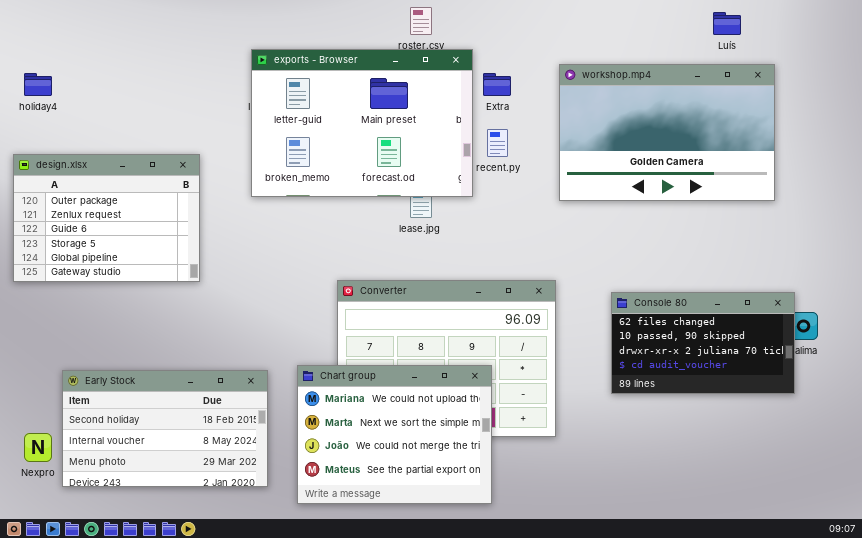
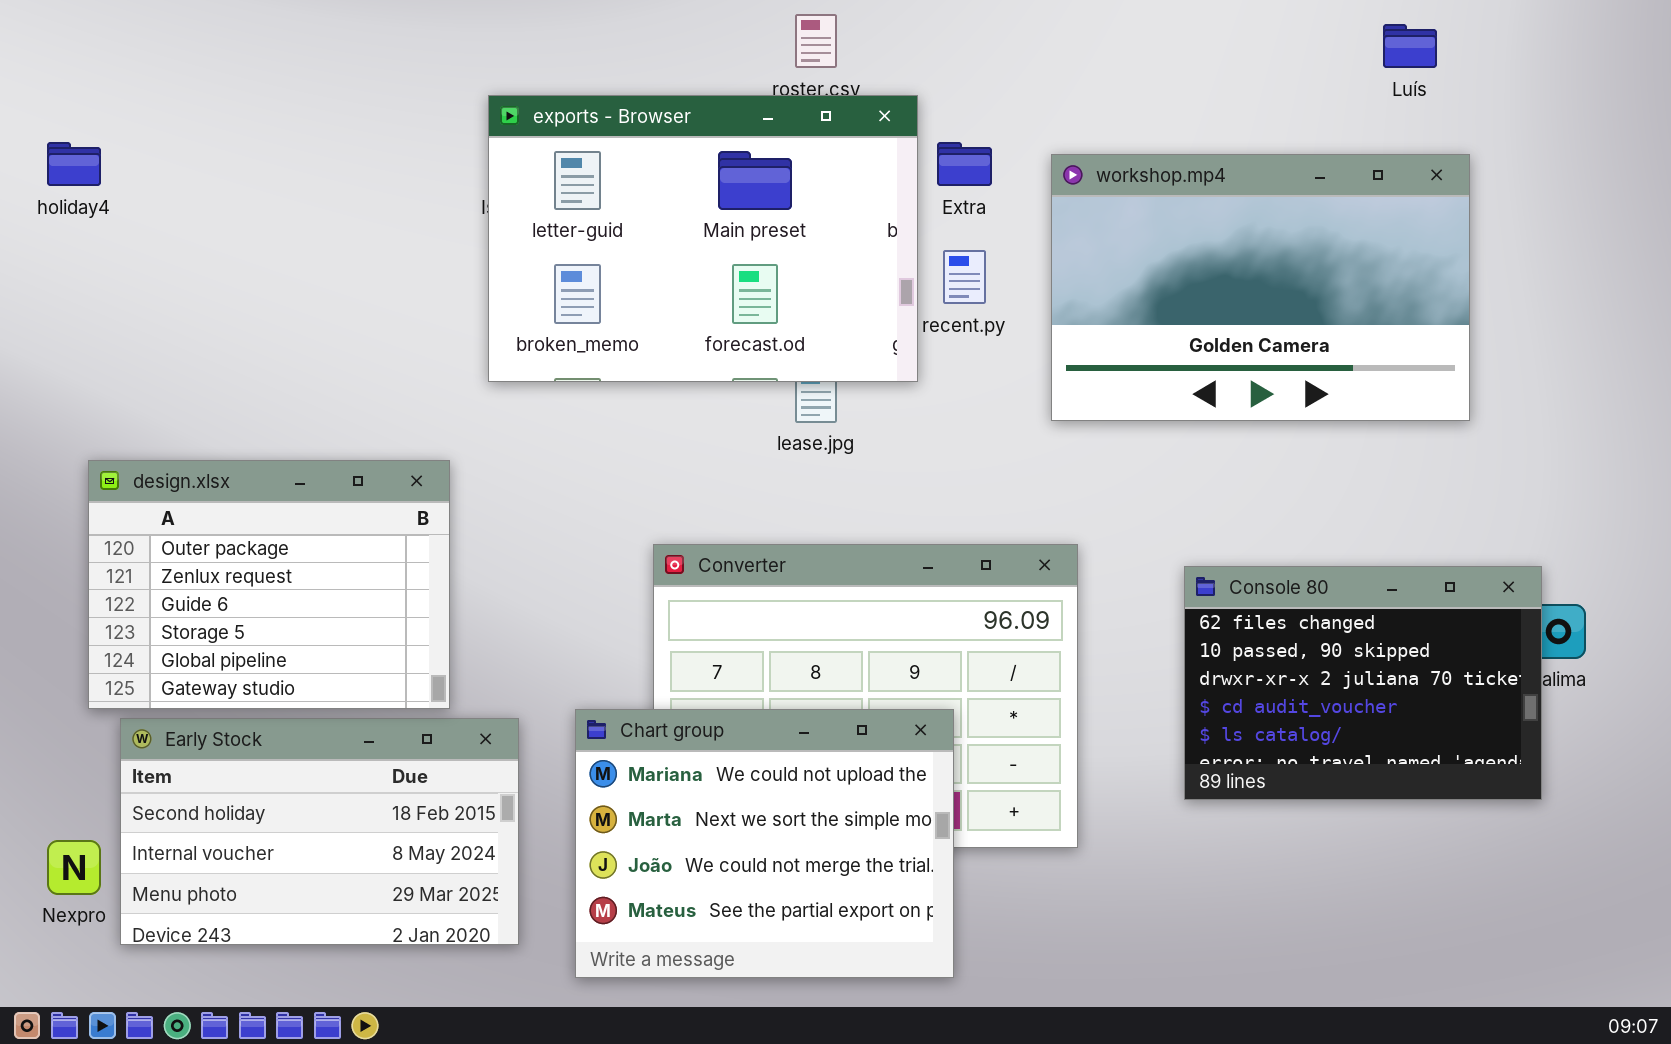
workshop.mp4: [559,64,775,201] -> [1051,154,1470,421], moved
design.xlsx: [13,154,200,282] -> [88,460,450,709], moved
Console 80: [611,292,795,394] -> [1184,566,1542,800], resized

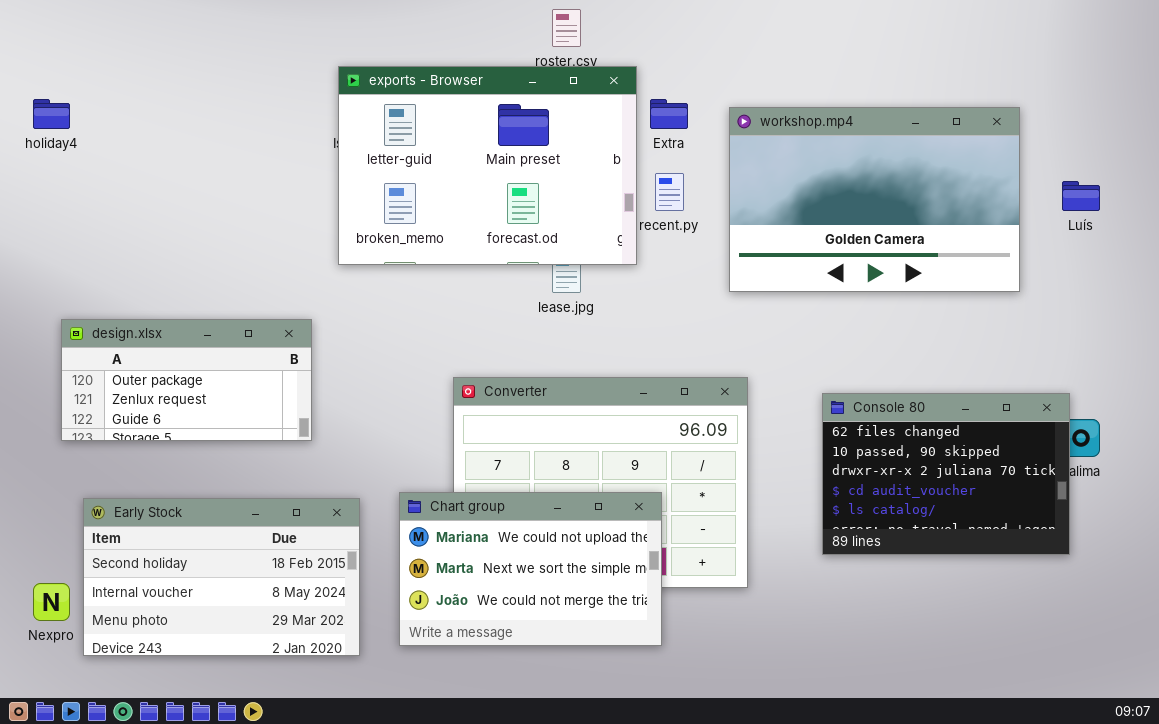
Luís: [1383,24,1437,68] -> [1062,181,1100,211], moved
design.xlsx: [88,460,450,709] -> [61,319,312,441], resized
Chart group: [575,709,954,978] -> [399,492,662,646], resized

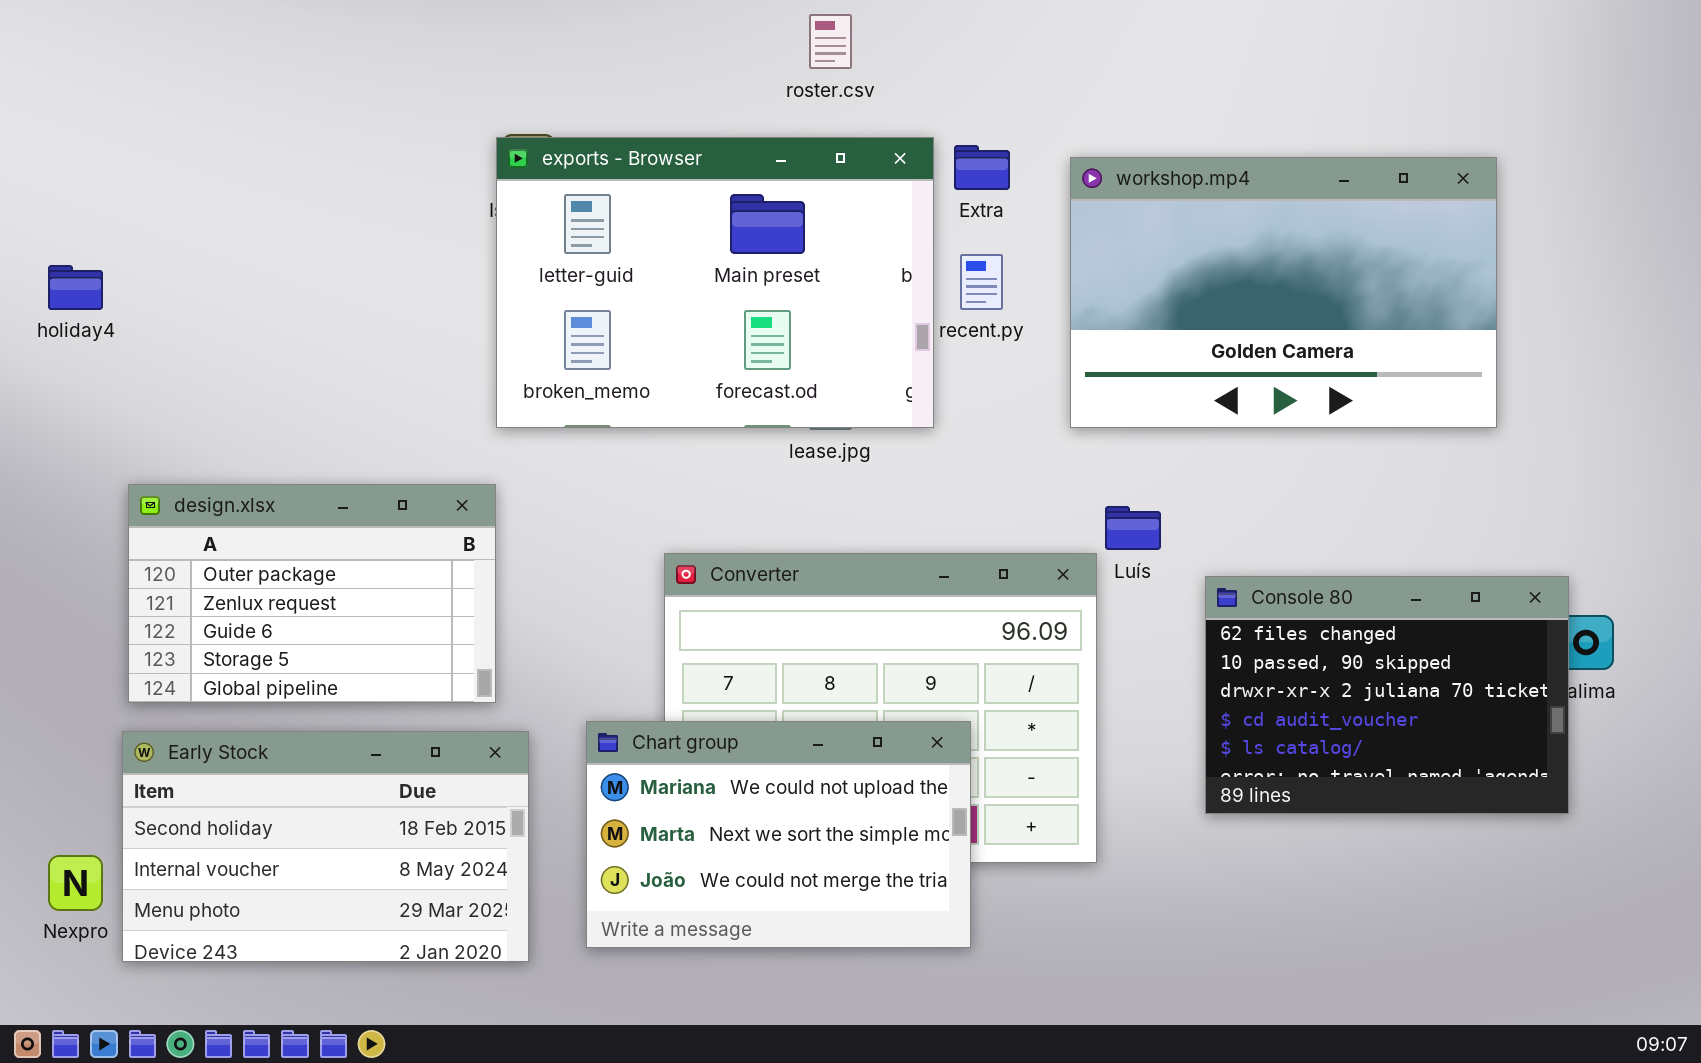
exports - Browser: [338,66,637,265] -> [496,137,934,428], moved
holiday4: [33,99,70,129] -> [48,265,103,310], moved
Luís: [1062,181,1100,211] -> [1105,506,1161,550], moved
design.xlsx: [61,319,312,441] -> [128,484,496,703], moved, resized

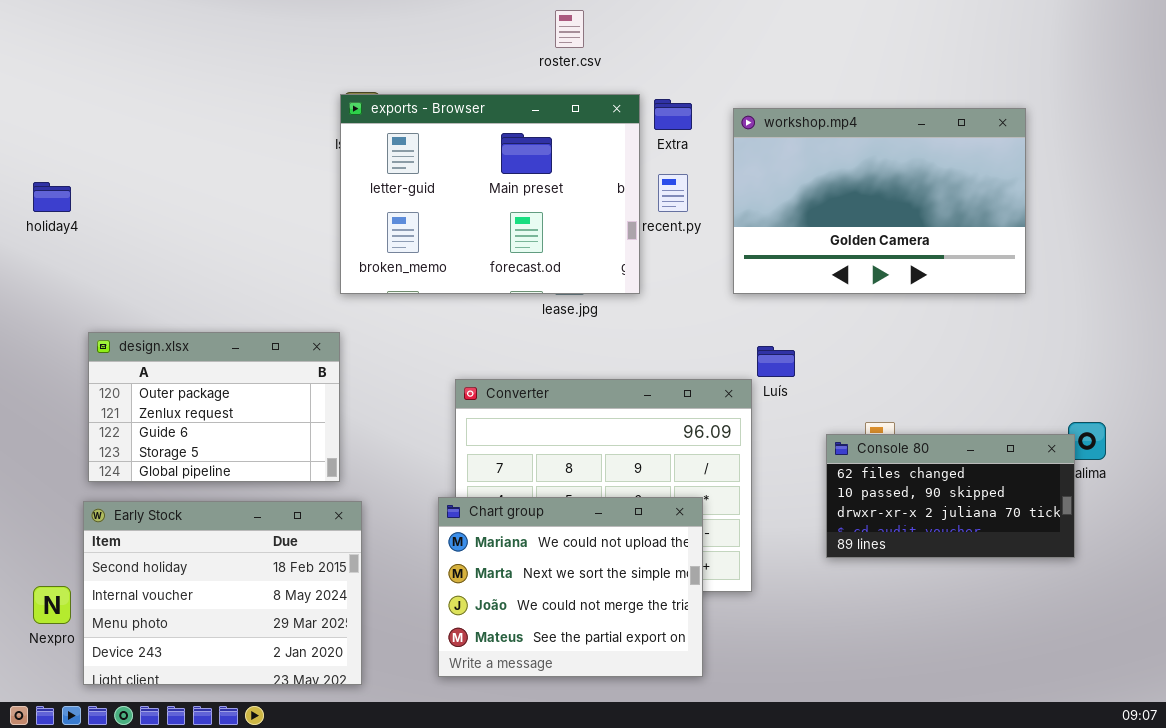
Console 80: [1205,576,1569,814] -> [826,434,1075,558], resized
Chart group: [586,721,971,948] -> [438,497,703,677], moved, resized
Early Stock: [122,731,529,962] -> [83,501,362,685], resized

